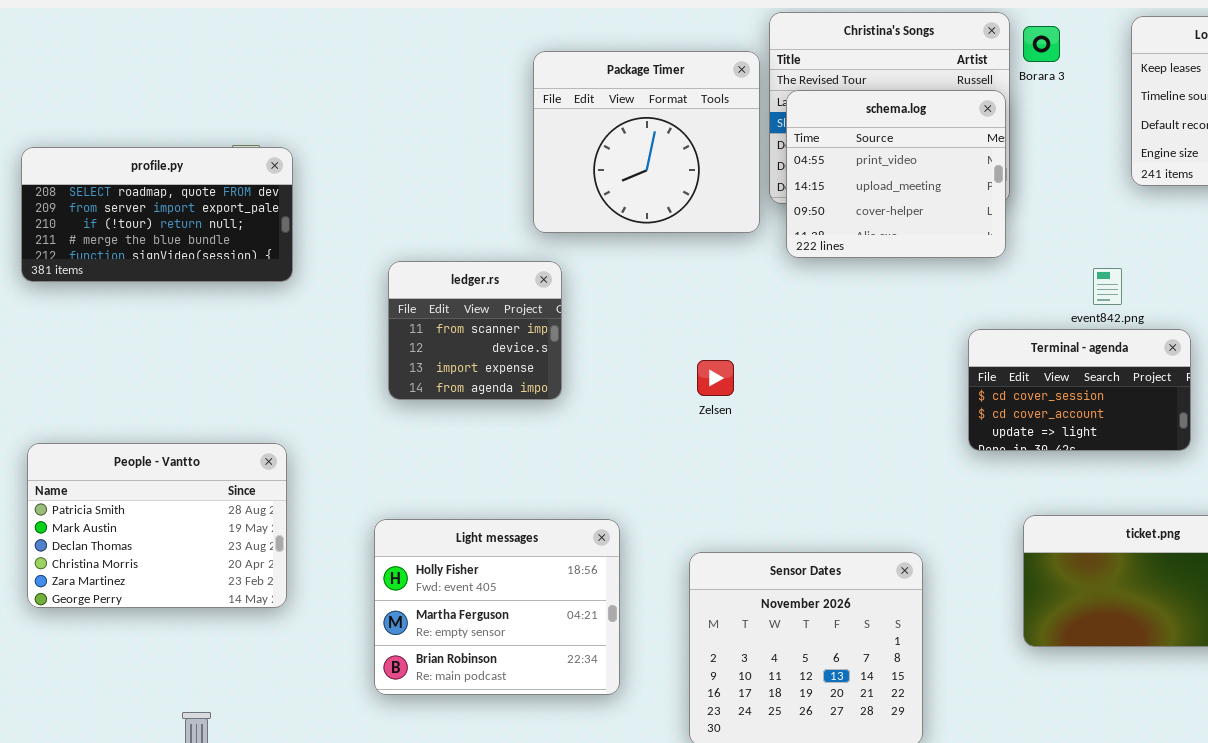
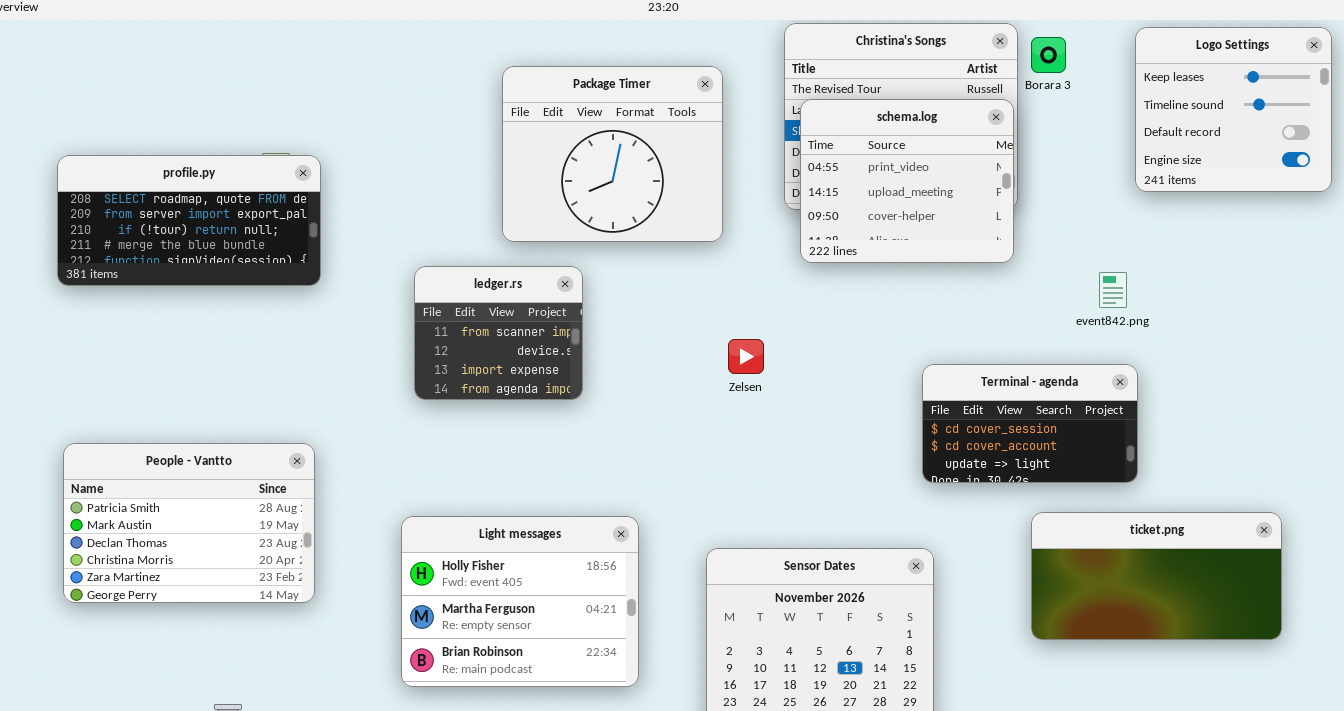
Package Timer: [533,51,760,233] -> [502,66,723,242], moved
Terminal - agenda: [968,329,1191,451] -> [922,364,1138,483], moved
Zelsen: [697,360,734,396] -> [728,339,764,374], moved

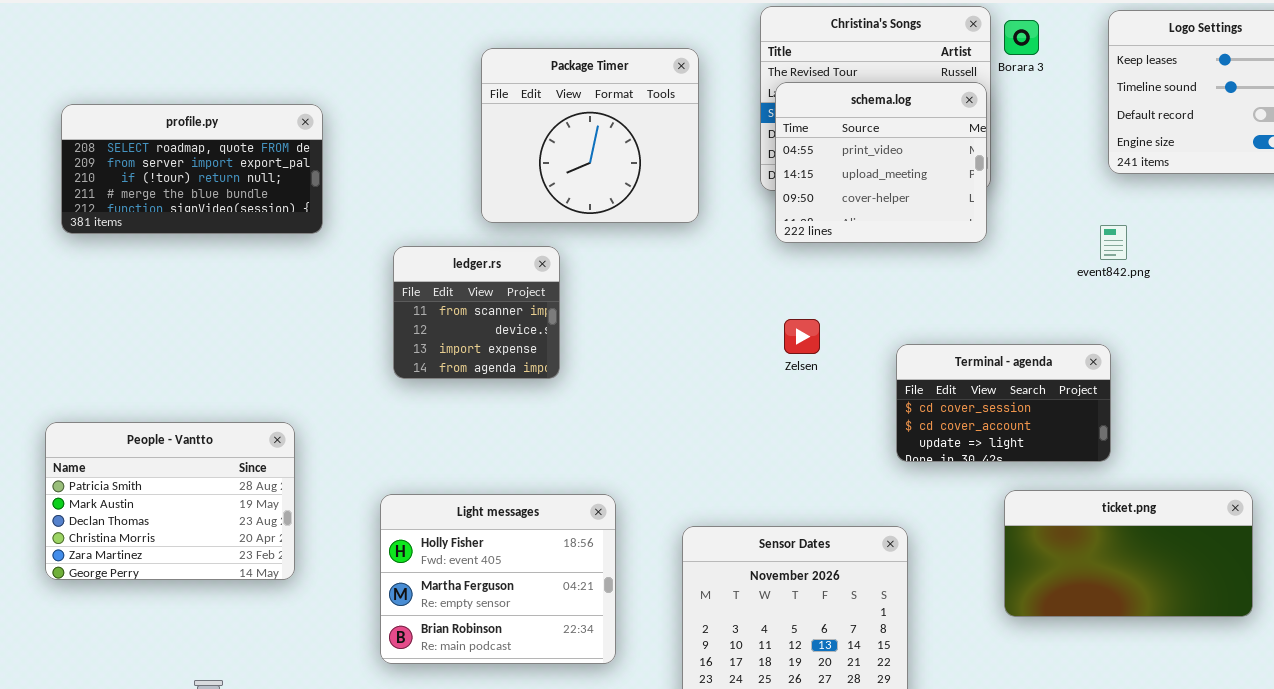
profile.py: [57,155,321,286] -> [61,104,323,234], moved
event842.png: [1099,272,1127,308] -> [1100,225,1127,260], moved
Zelsen: [728,339,764,374] -> [784,319,820,354], moved

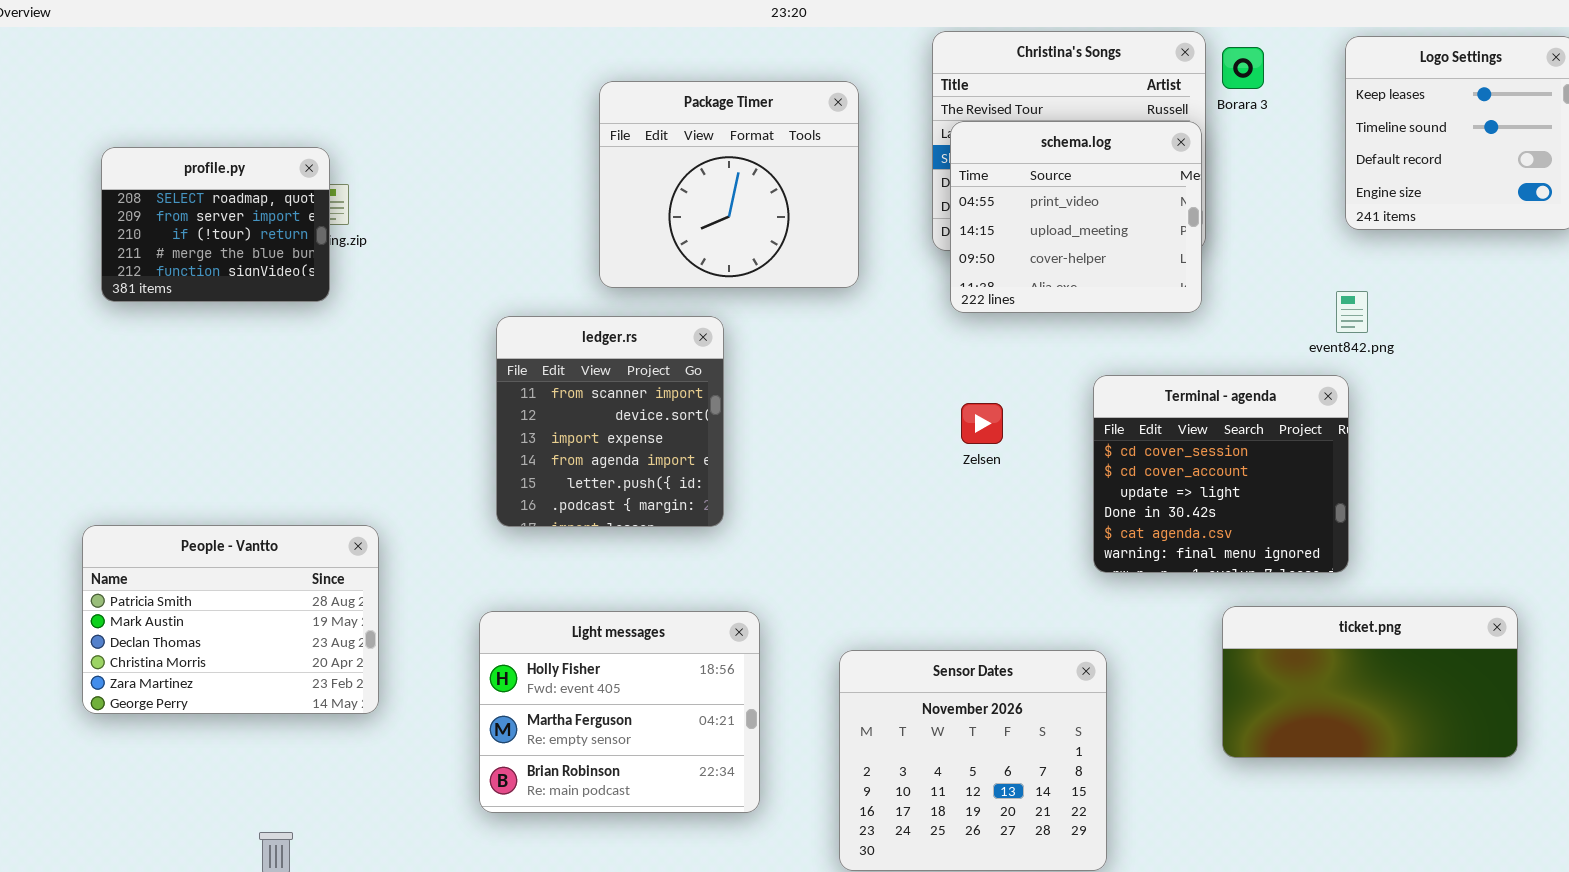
profile.py: [61,104,323,234] -> [101,147,330,302], resized
ledger.rs: [393,246,560,379] -> [496,316,724,527], resized
Terminal - agenda: [896,344,1111,462] -> [1093,375,1349,573], resized

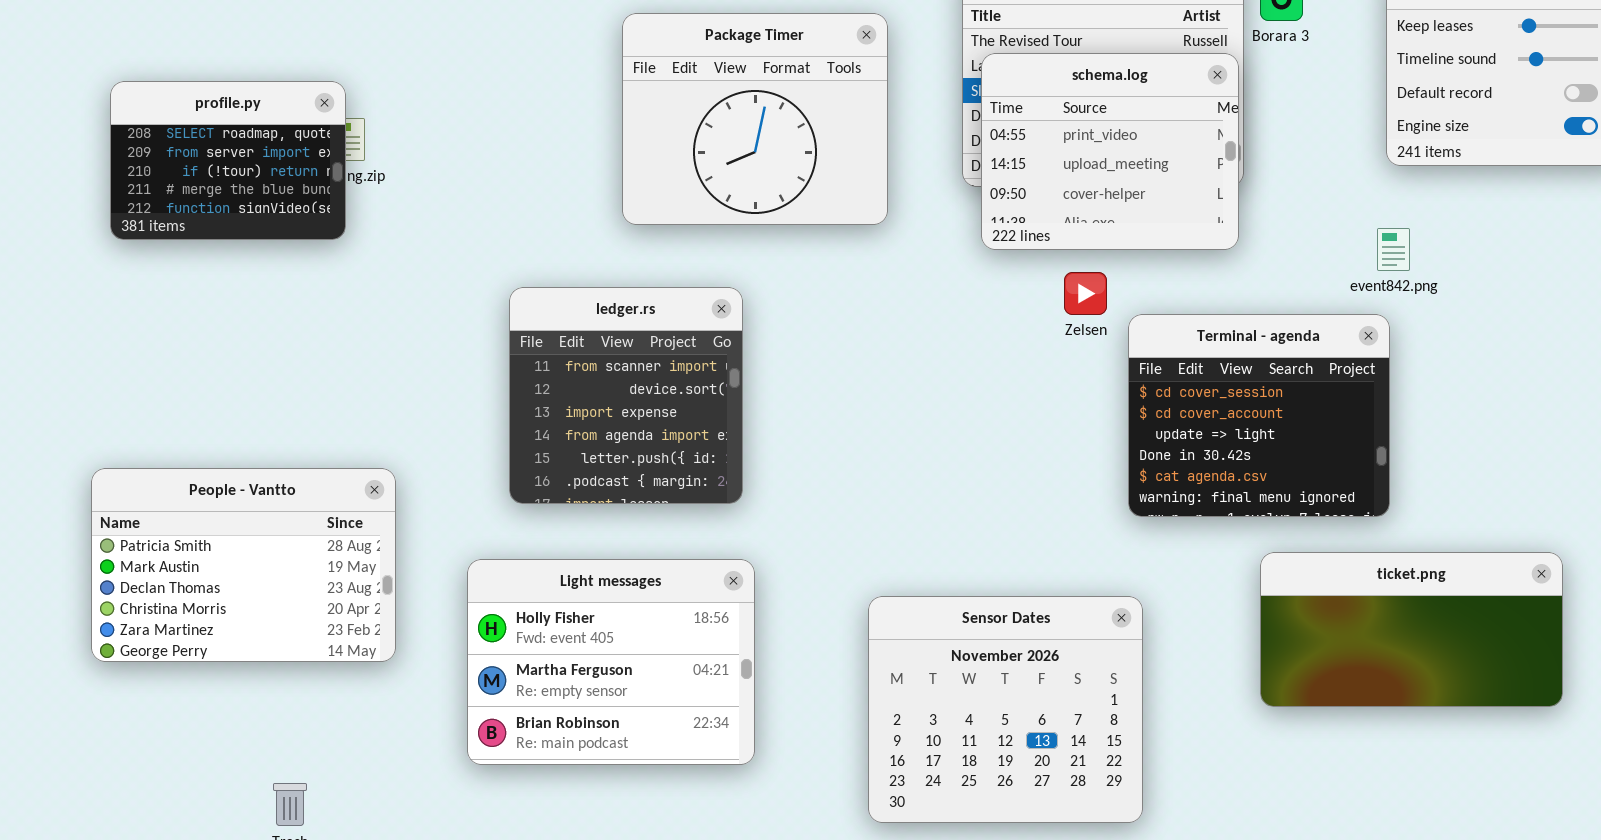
ledger.rs: [496,316,724,527] -> [509,287,743,504], moved
Zelsen: [961,403,1003,444] -> [1064,272,1107,315], moved
Light messages: [479,611,760,813] -> [467,559,755,765], moved

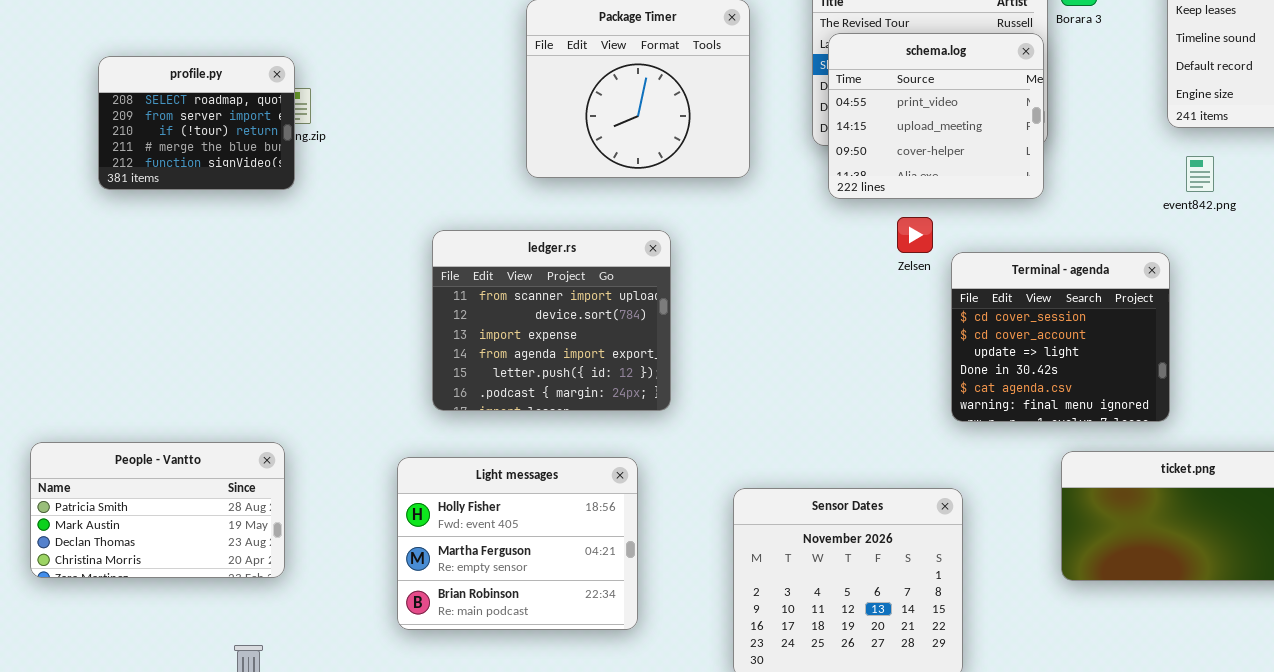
event842.png: [1377,228,1410,271] -> [1186,156,1214,192], moved
ledger.rs: [509,287,743,504] -> [432,230,671,411], resized
People - Vantto: [91,468,396,662] -> [30,442,285,578], moved, resized

